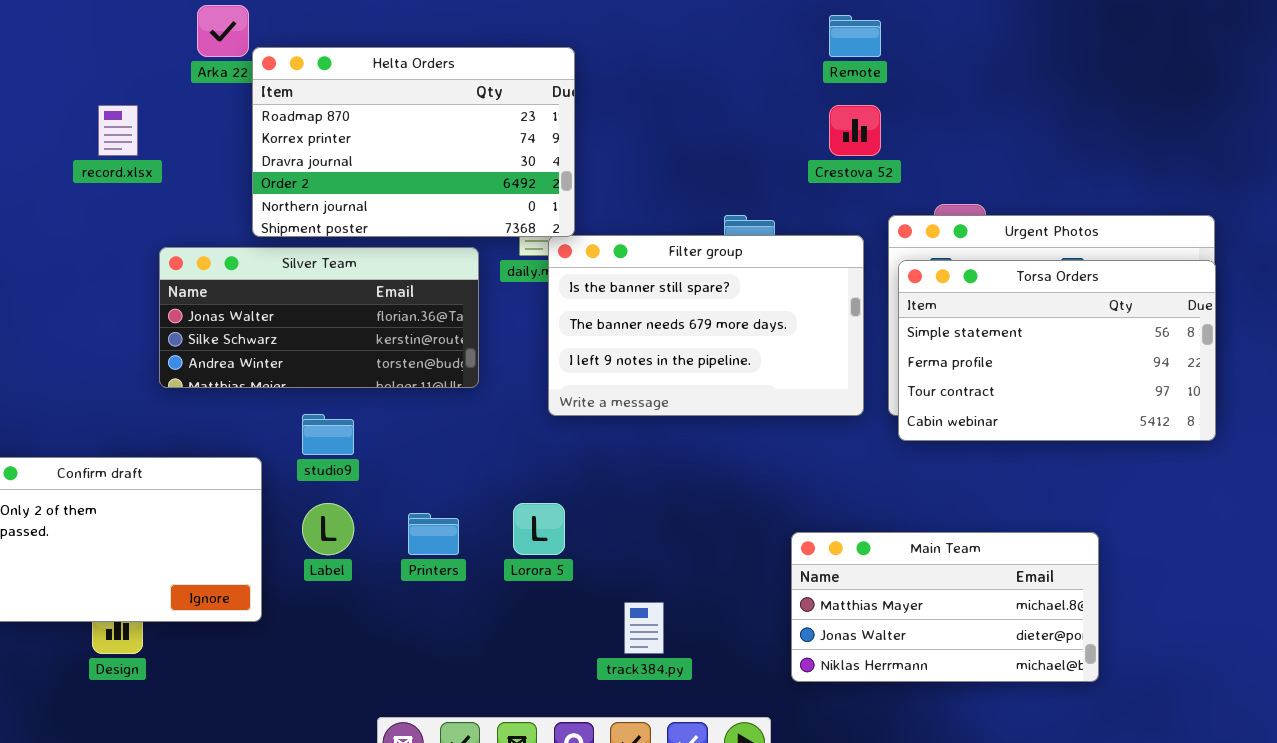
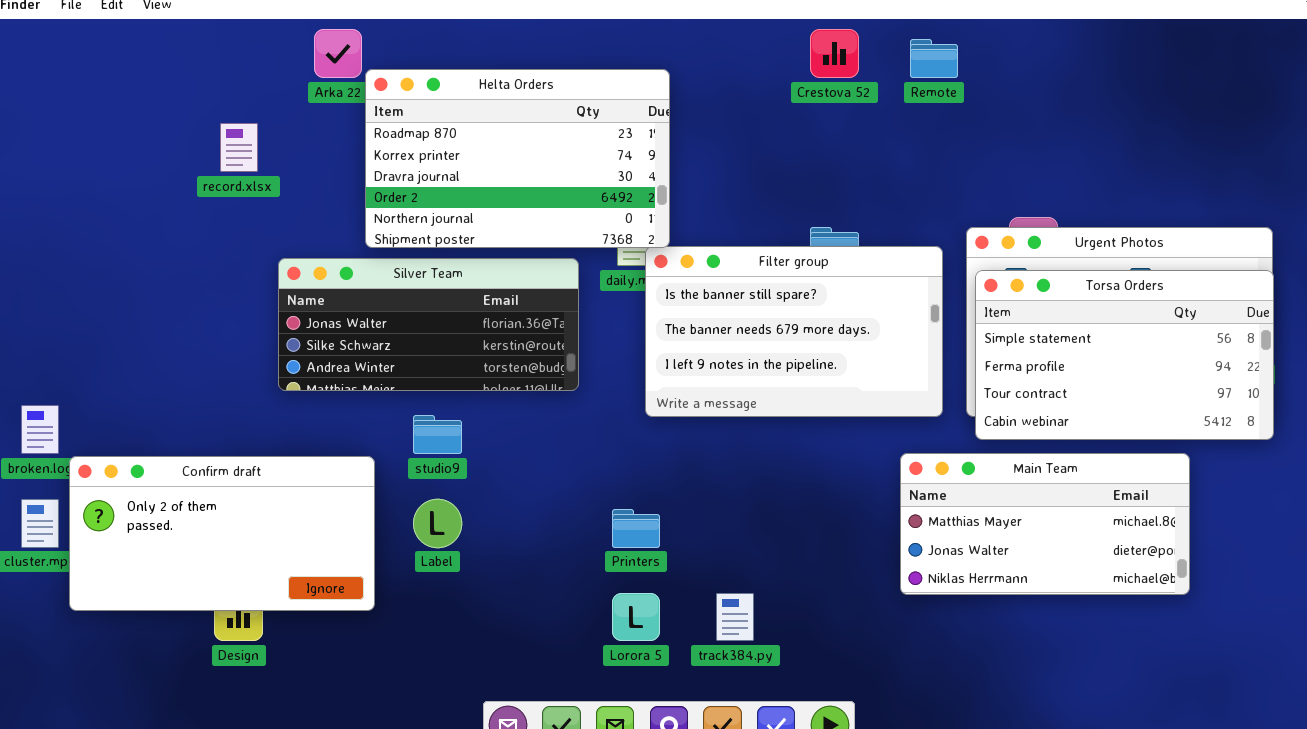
Crestova 52: [829,105,881,156] -> [810,29,859,78], moved
Lorora 5: [513,503,565,555] -> [612,593,660,641], moved
Printers: [408,513,459,555] -> [612,509,660,548], moved
Main Team: [791,532,1099,682] -> [900,453,1190,595], moved

